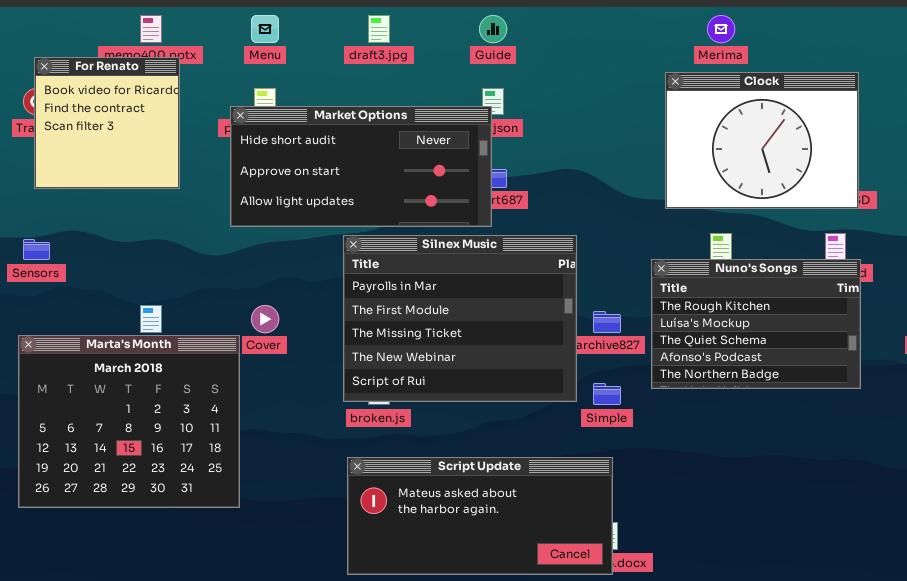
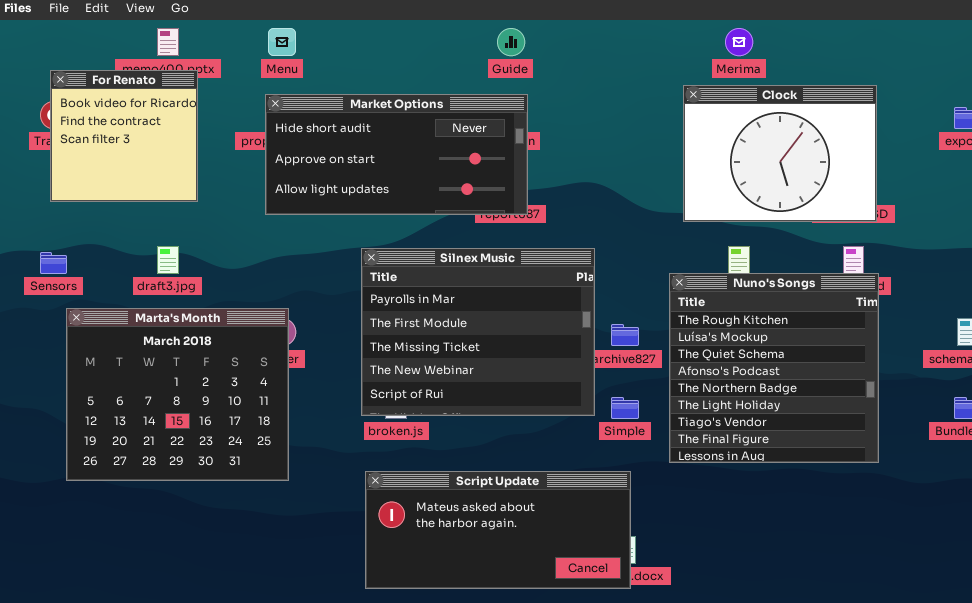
draft3.jpg: [368,15,390,43] -> [157,246,179,274], moved
Market Options: [230,106,492,227] -> [265,94,528,215], moved
Nuno's Songs: [651,259,861,389] -> [669,273,879,463], resized
Marta's Month: [18,335,240,508] -> [66,308,289,481], moved

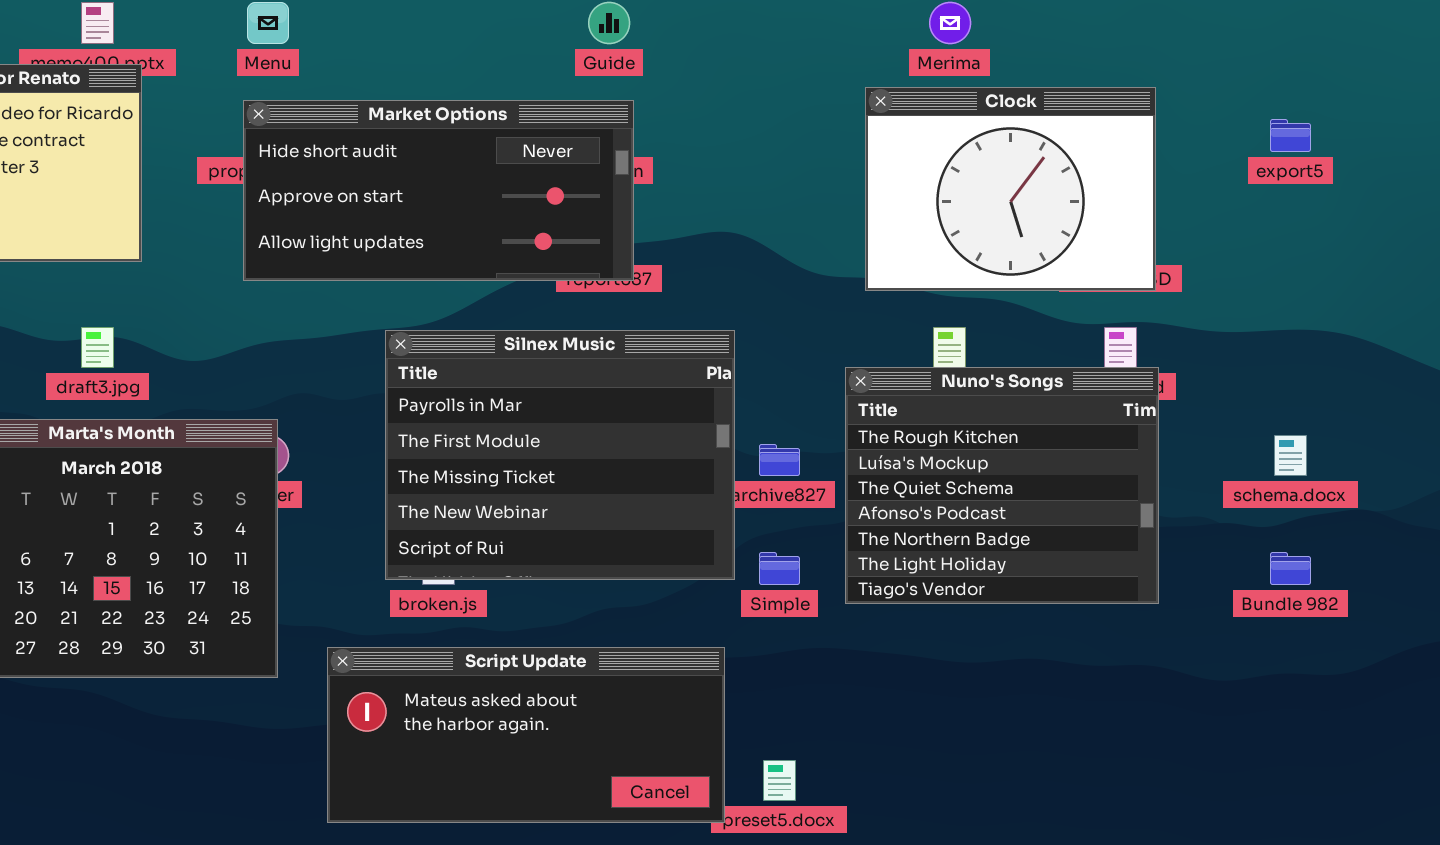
Nuno's Songs: [669,273,879,463] -> [845,367,1159,604], resized
Script Update: [365,471,631,589] -> [327,647,725,823], moved

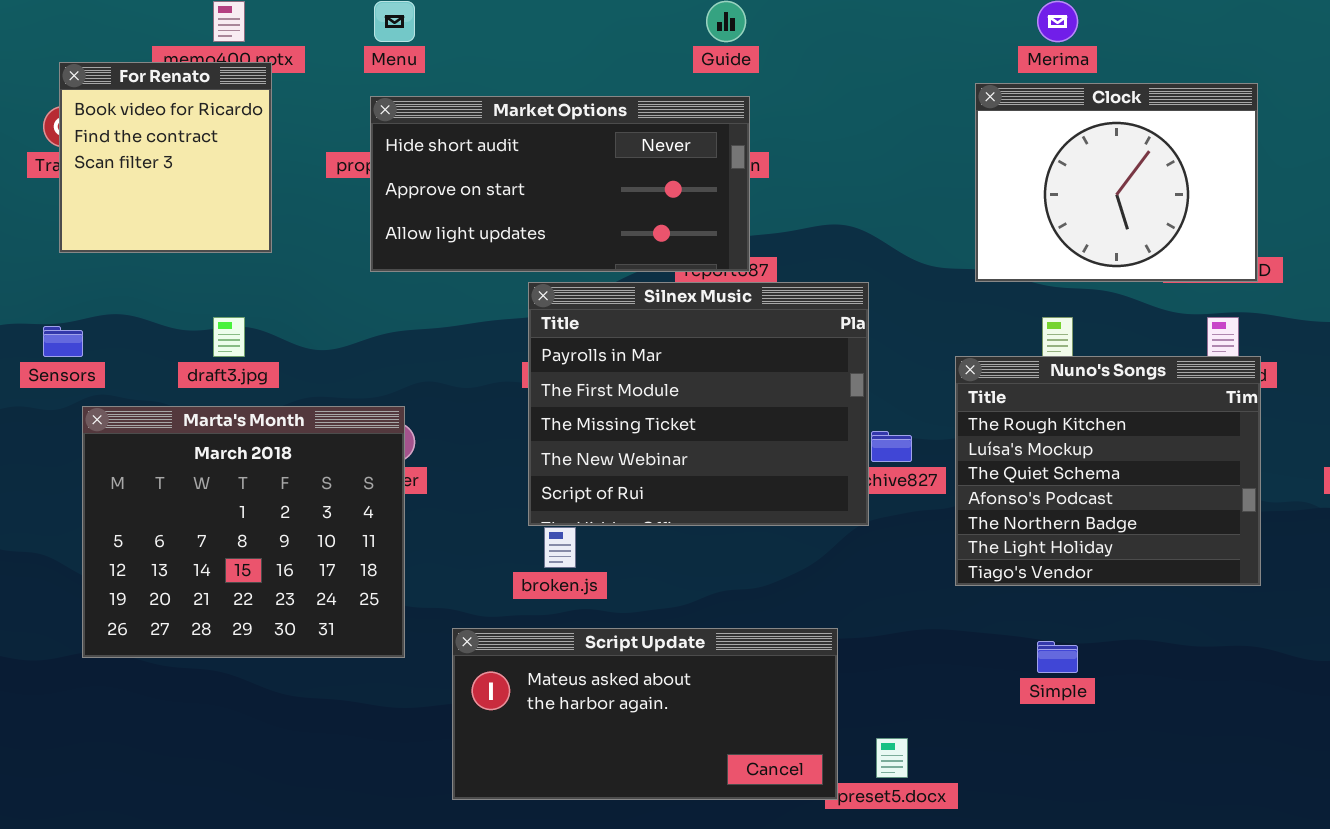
Silnex Music: [385,330,735,580] -> [528,282,869,526], moved
Simple: [759,552,800,585] -> [1037,641,1078,673], moved

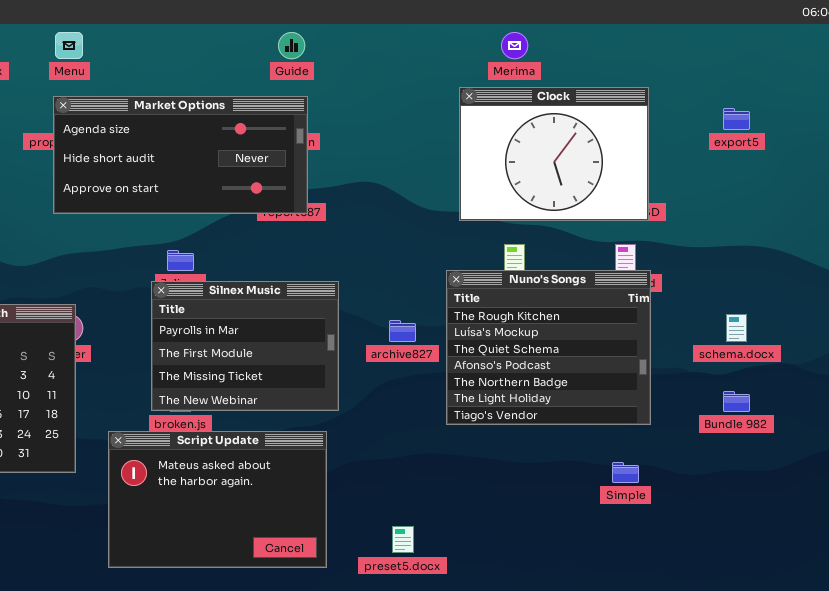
Market Options: [370,96,750,272] -> [53,96,308,214], scrolled up 1 row
Silnex Music: [528,282,869,526] -> [151,281,339,411], moved, resized
Script Update: [452,628,838,800] -> [108,431,327,568], resized
Simple: [1037,641,1078,673] -> [612,462,639,483], moved

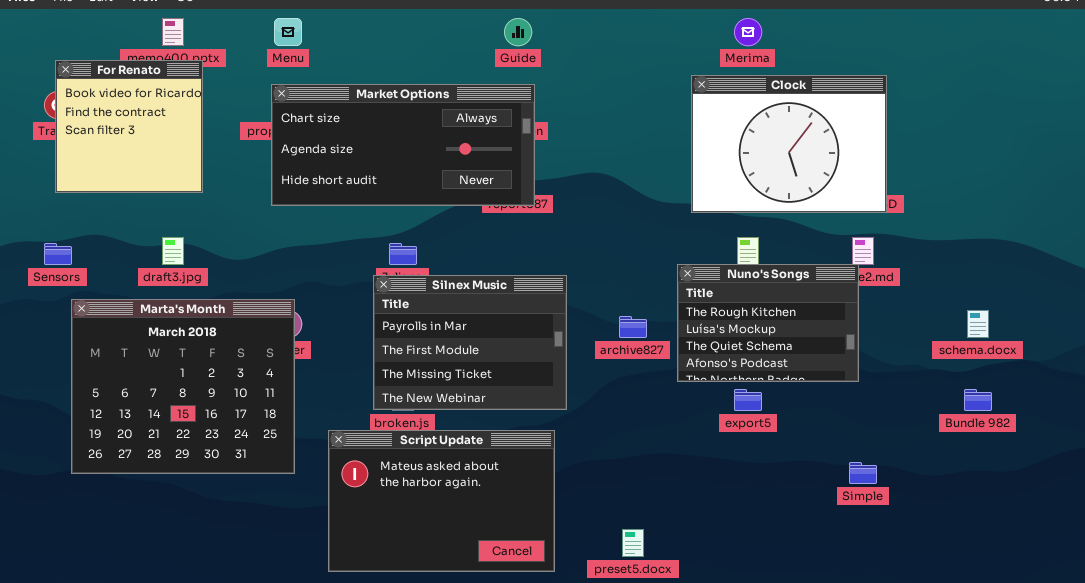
Market Options: [53,96,308,214] -> [271,84,535,206], scrolled up 1 row
export5: [723,108,750,130] -> [734,389,762,411], moved
Nuno's Songs: [446,270,651,425] -> [677,264,859,382], resized

